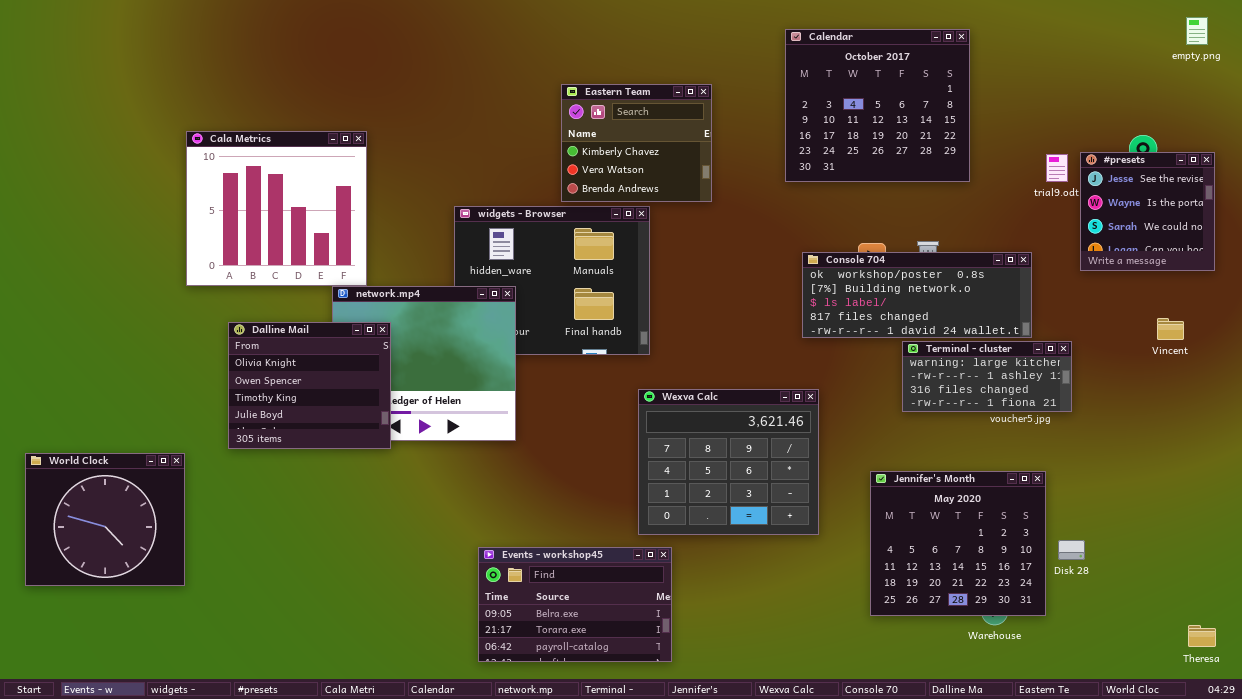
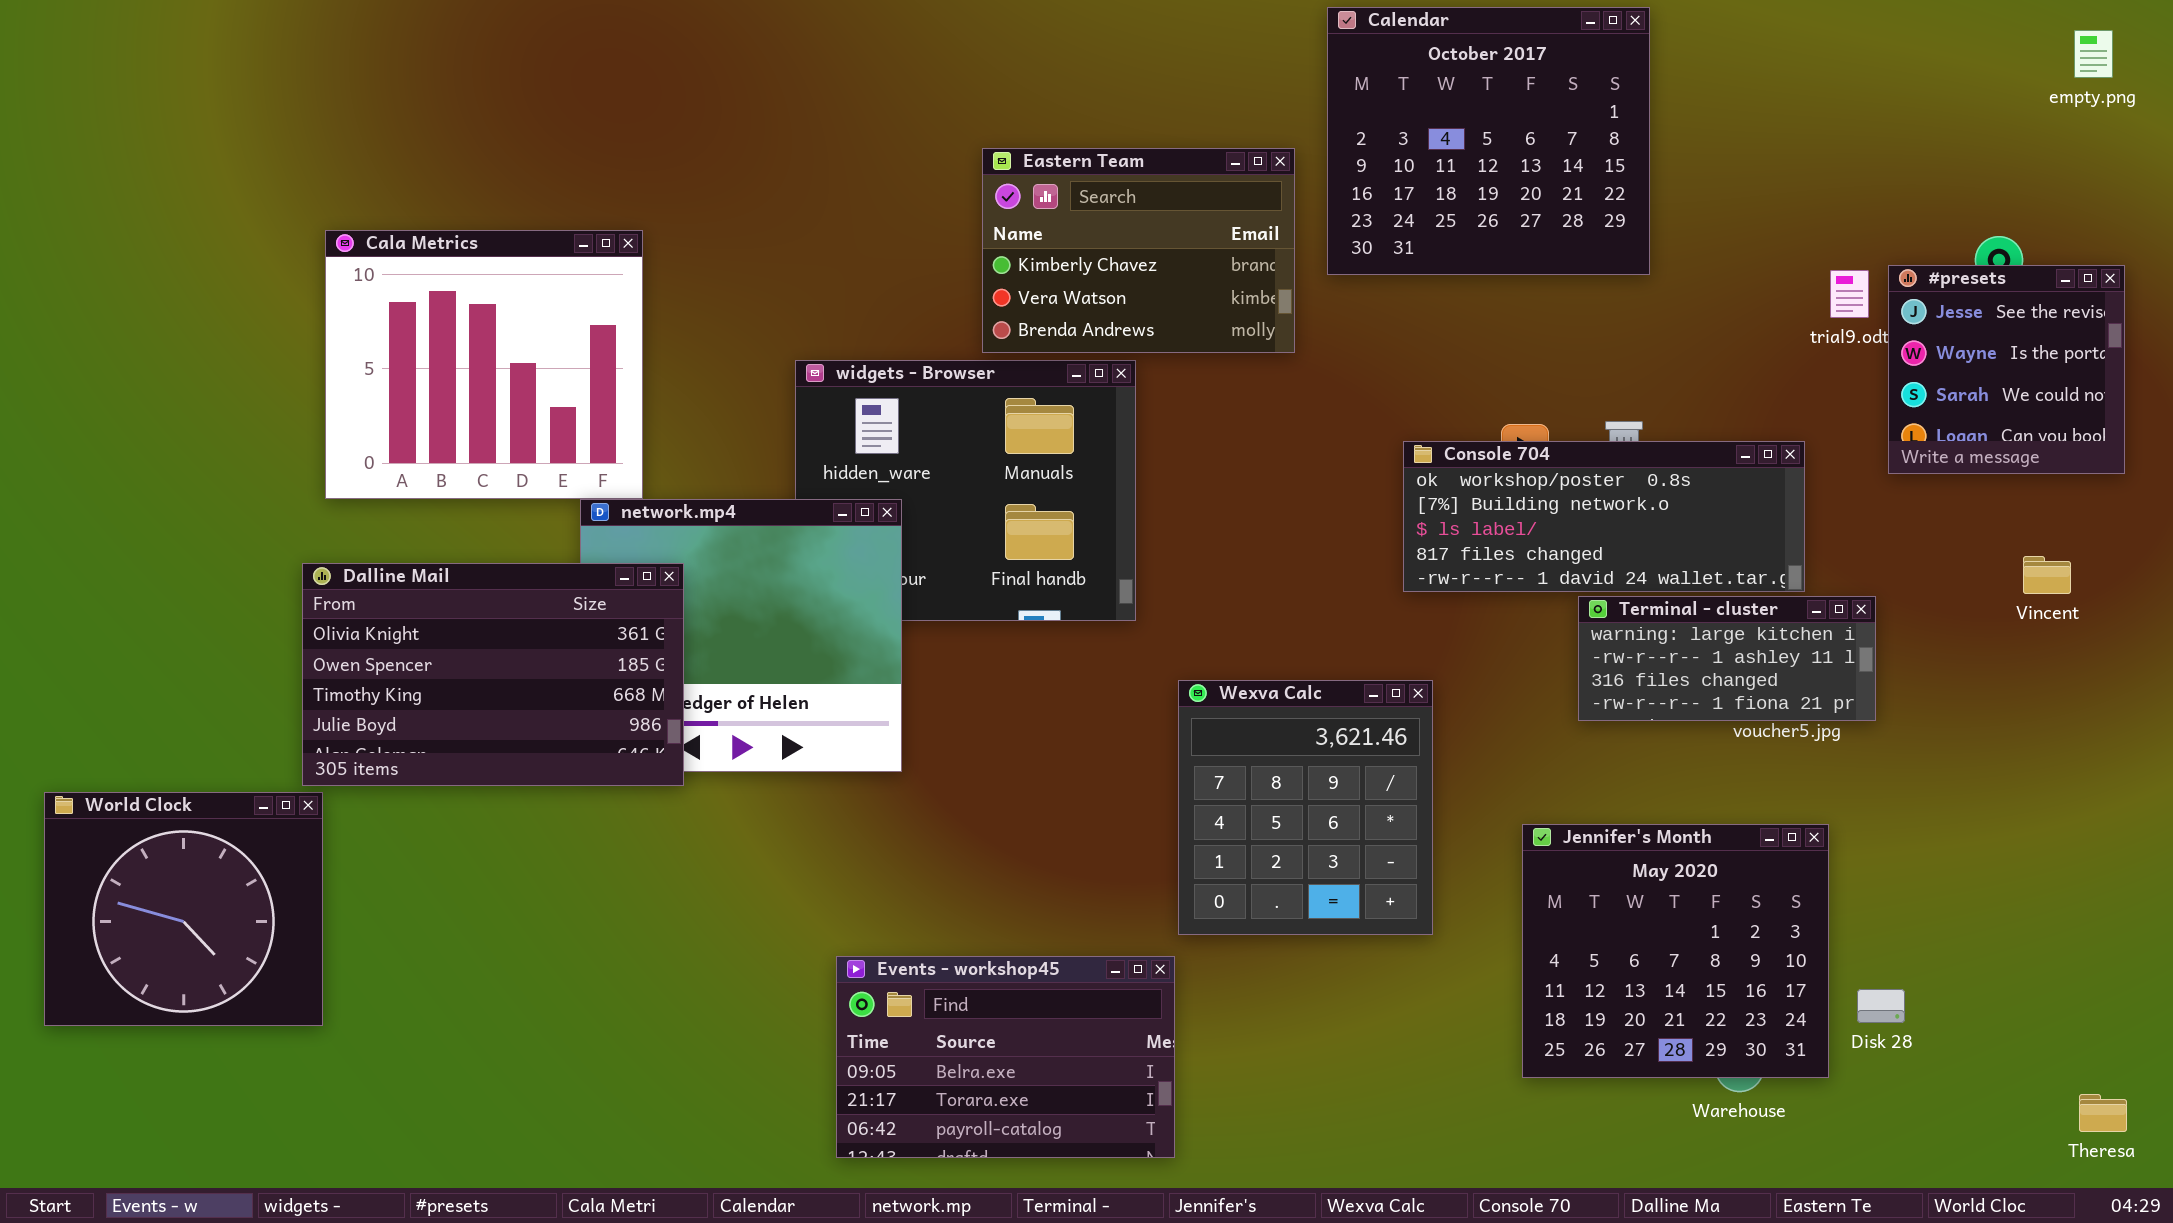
Calendar: [785,29,970,182] -> [1327,7,1650,275], moved
Eastern Team: [561,84,712,202] -> [982,148,1295,353], resized
Dalline Mail: [228,322,391,449] -> [302,563,684,786], resized
Wexva Calc: [638,389,819,535] -> [1178,680,1433,935], resized
Disk 28: [1058,540,1085,560] -> [1857,989,1905,1023], moved

